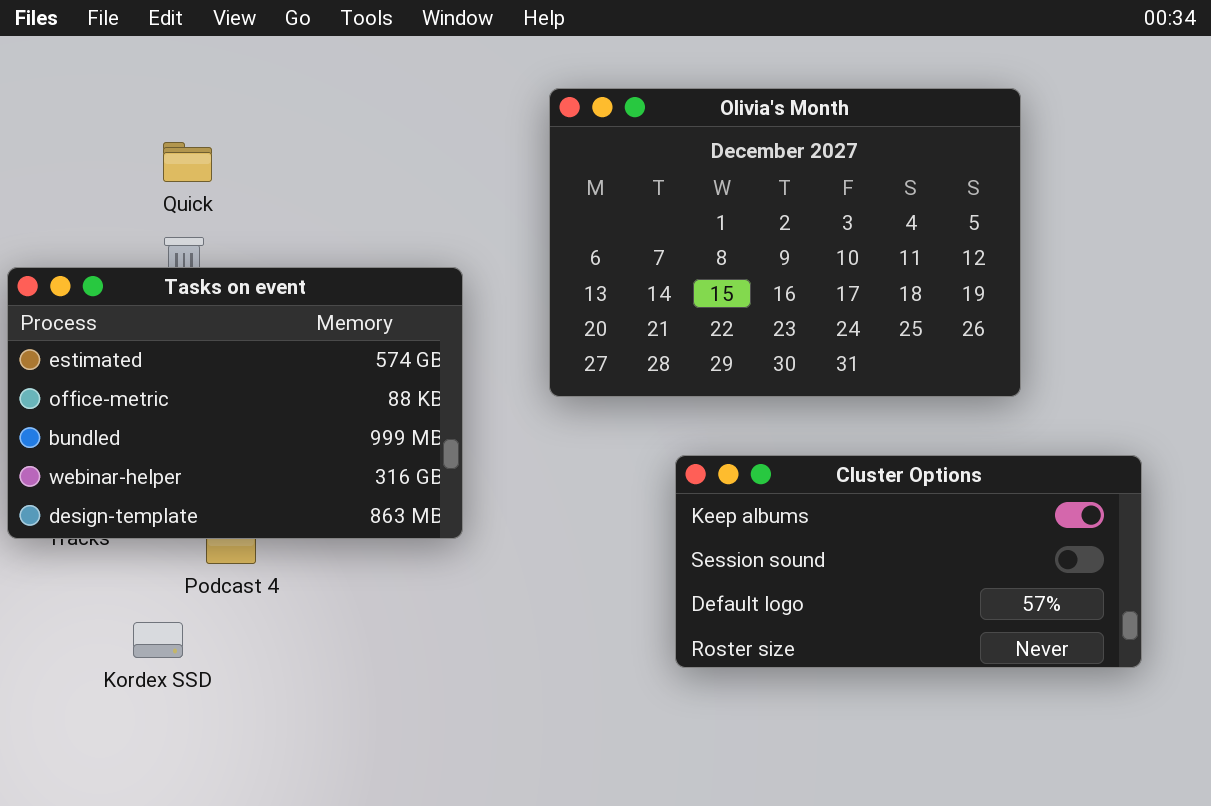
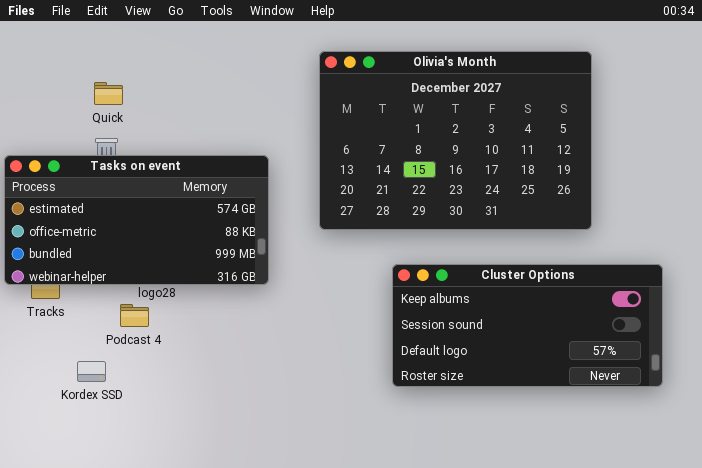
Tasks on event: [7,267,463,539] -> [4,155,269,285], resized

